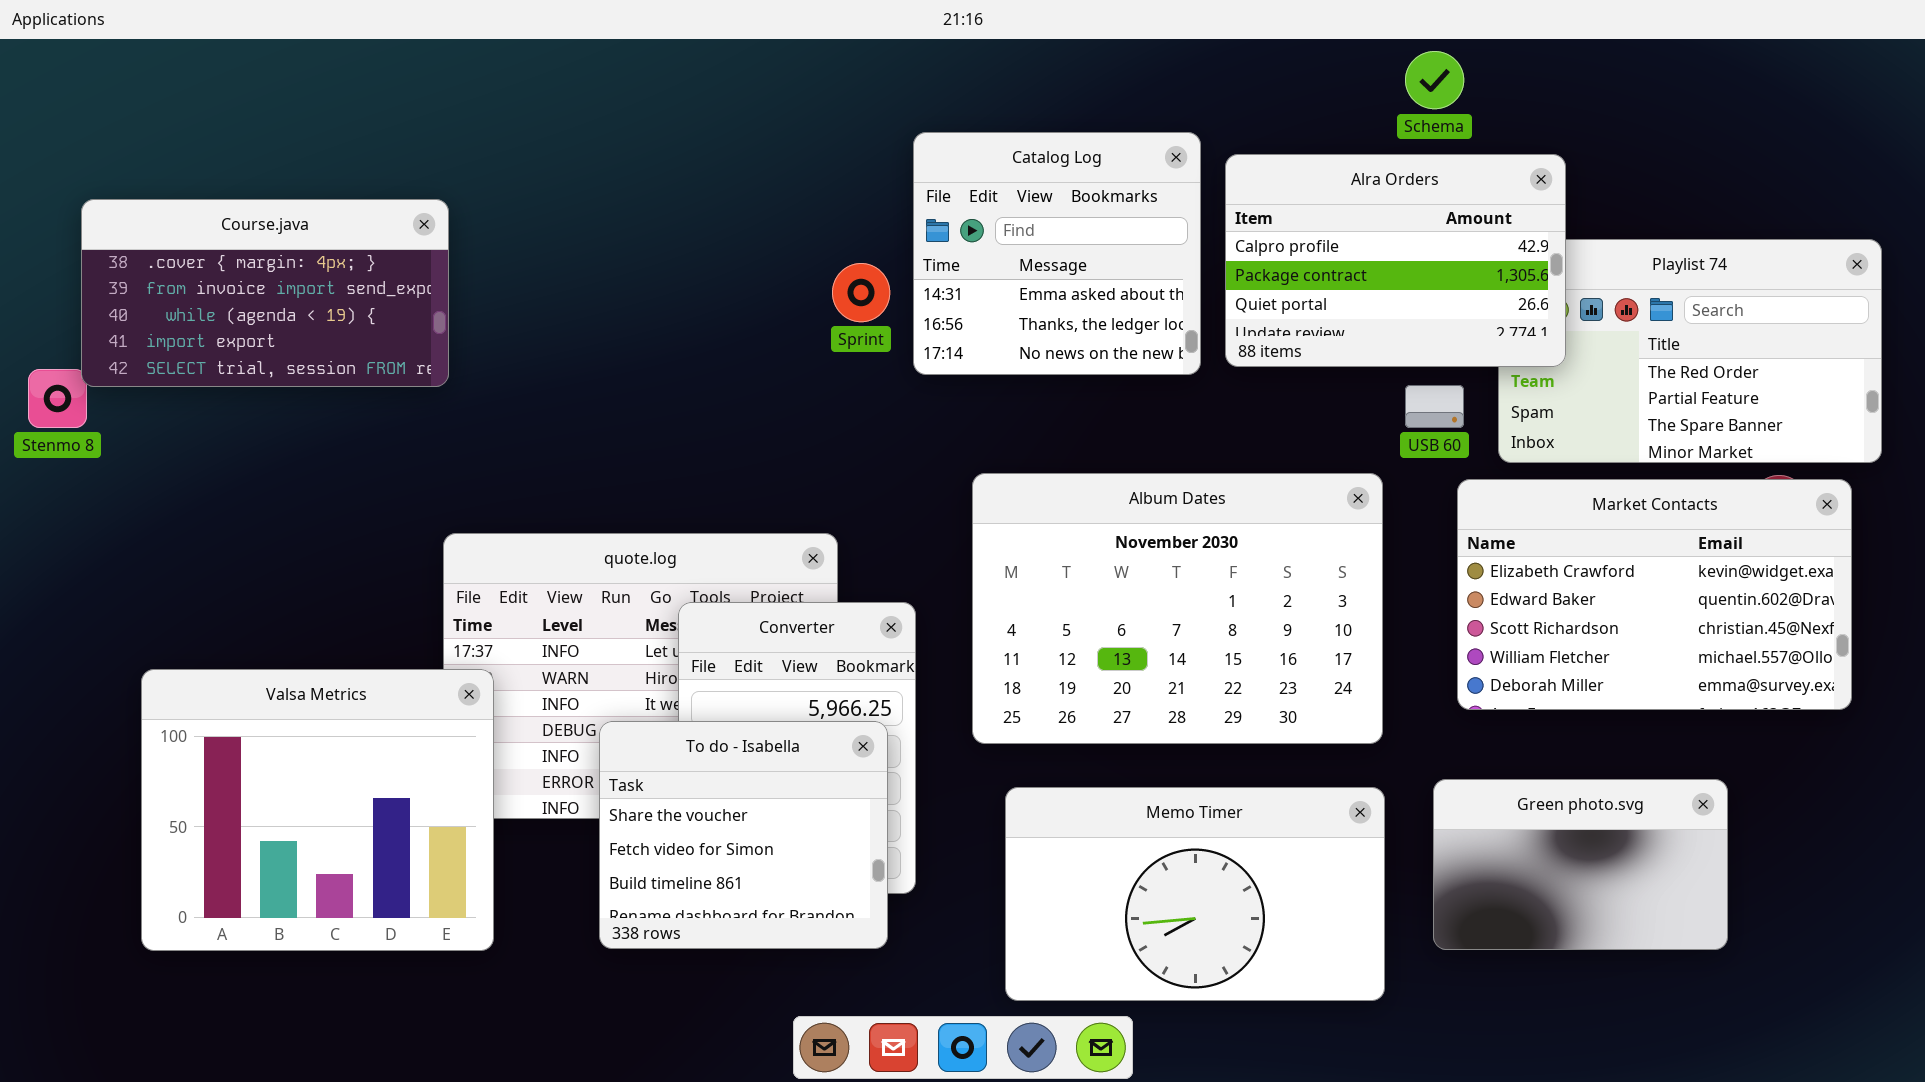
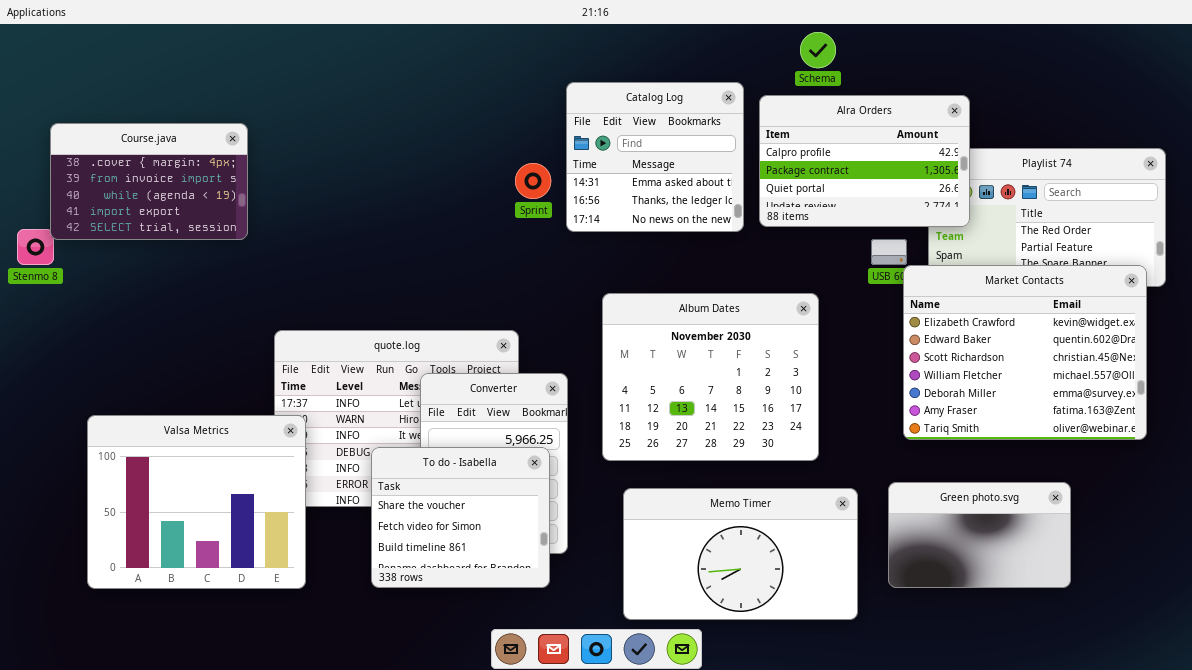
Schema: [1405,51,1464,109] -> [800,32,836,68], moved
Course.java: [81,199,449,387] -> [50,123,248,240], resized
Album Dates: [972,473,1383,744] -> [602,293,819,461], resized
Market Contacts: [1457,479,1852,710] -> [903,265,1147,440], resized

